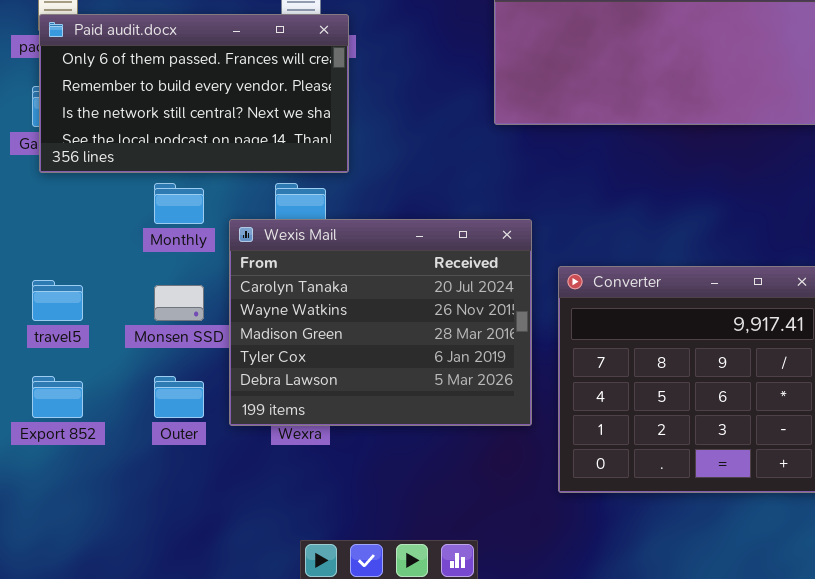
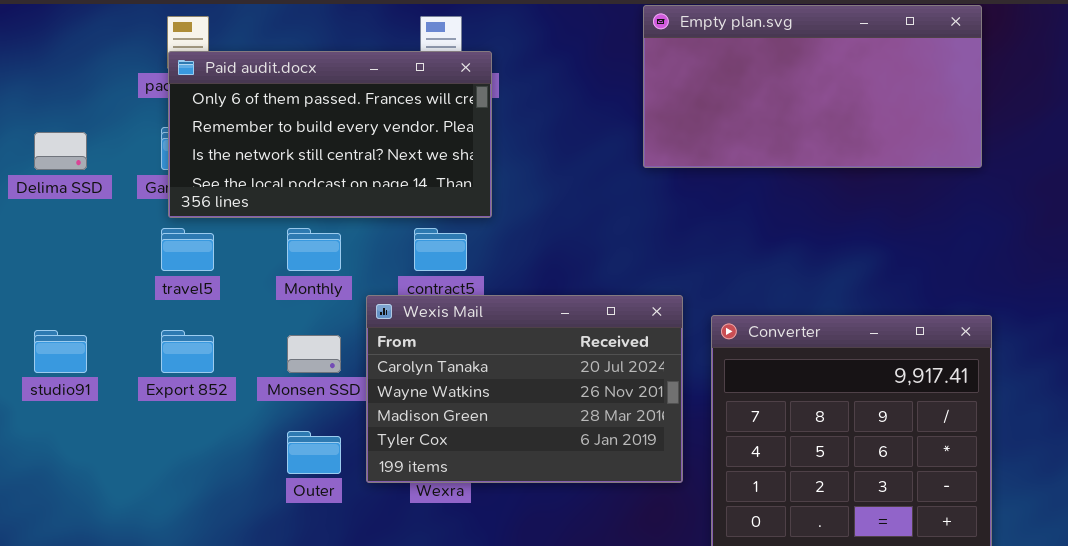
Wexis Mail: [229,219,532,426] -> [366,295,683,483], resized
travel5: [32,280,83,321] -> [161,228,214,271], moved
Export 852: [32,376,83,418] -> [161,330,214,373], moved

